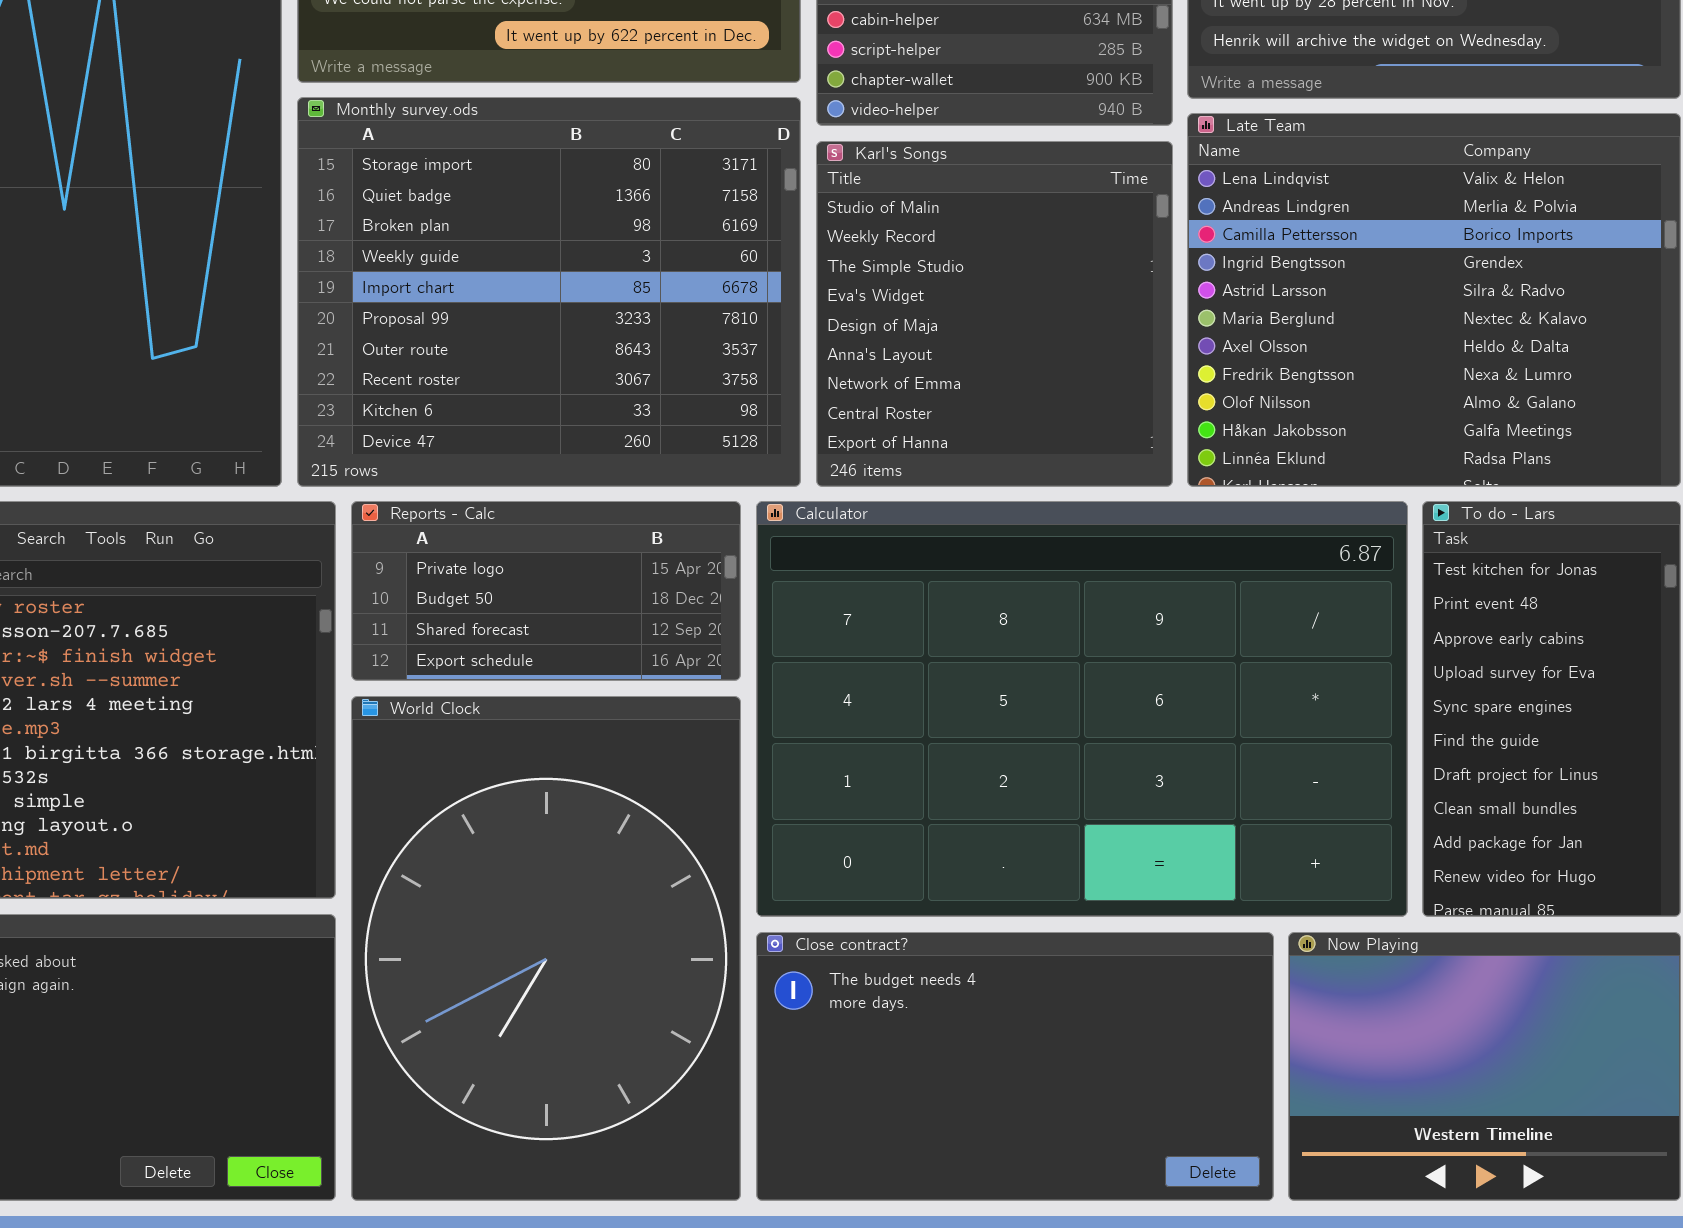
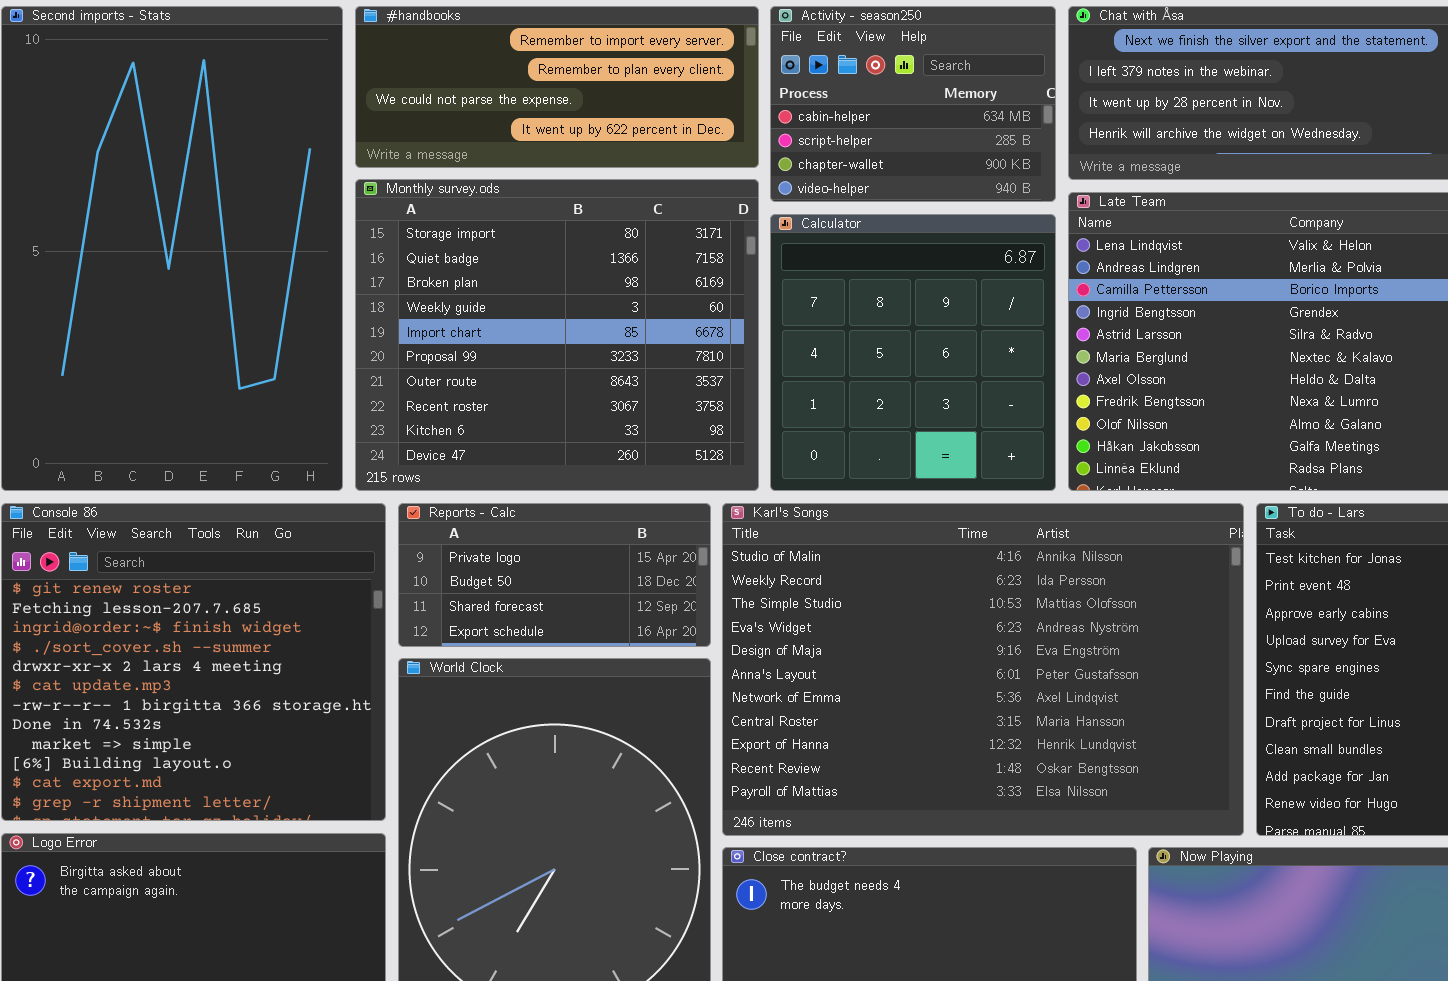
Karl's Songs: [816,141,1173,487] -> [722,503,1244,836], moved, resized
Calculator: [756,501,1408,917] -> [770,214,1056,491], moved, resized

